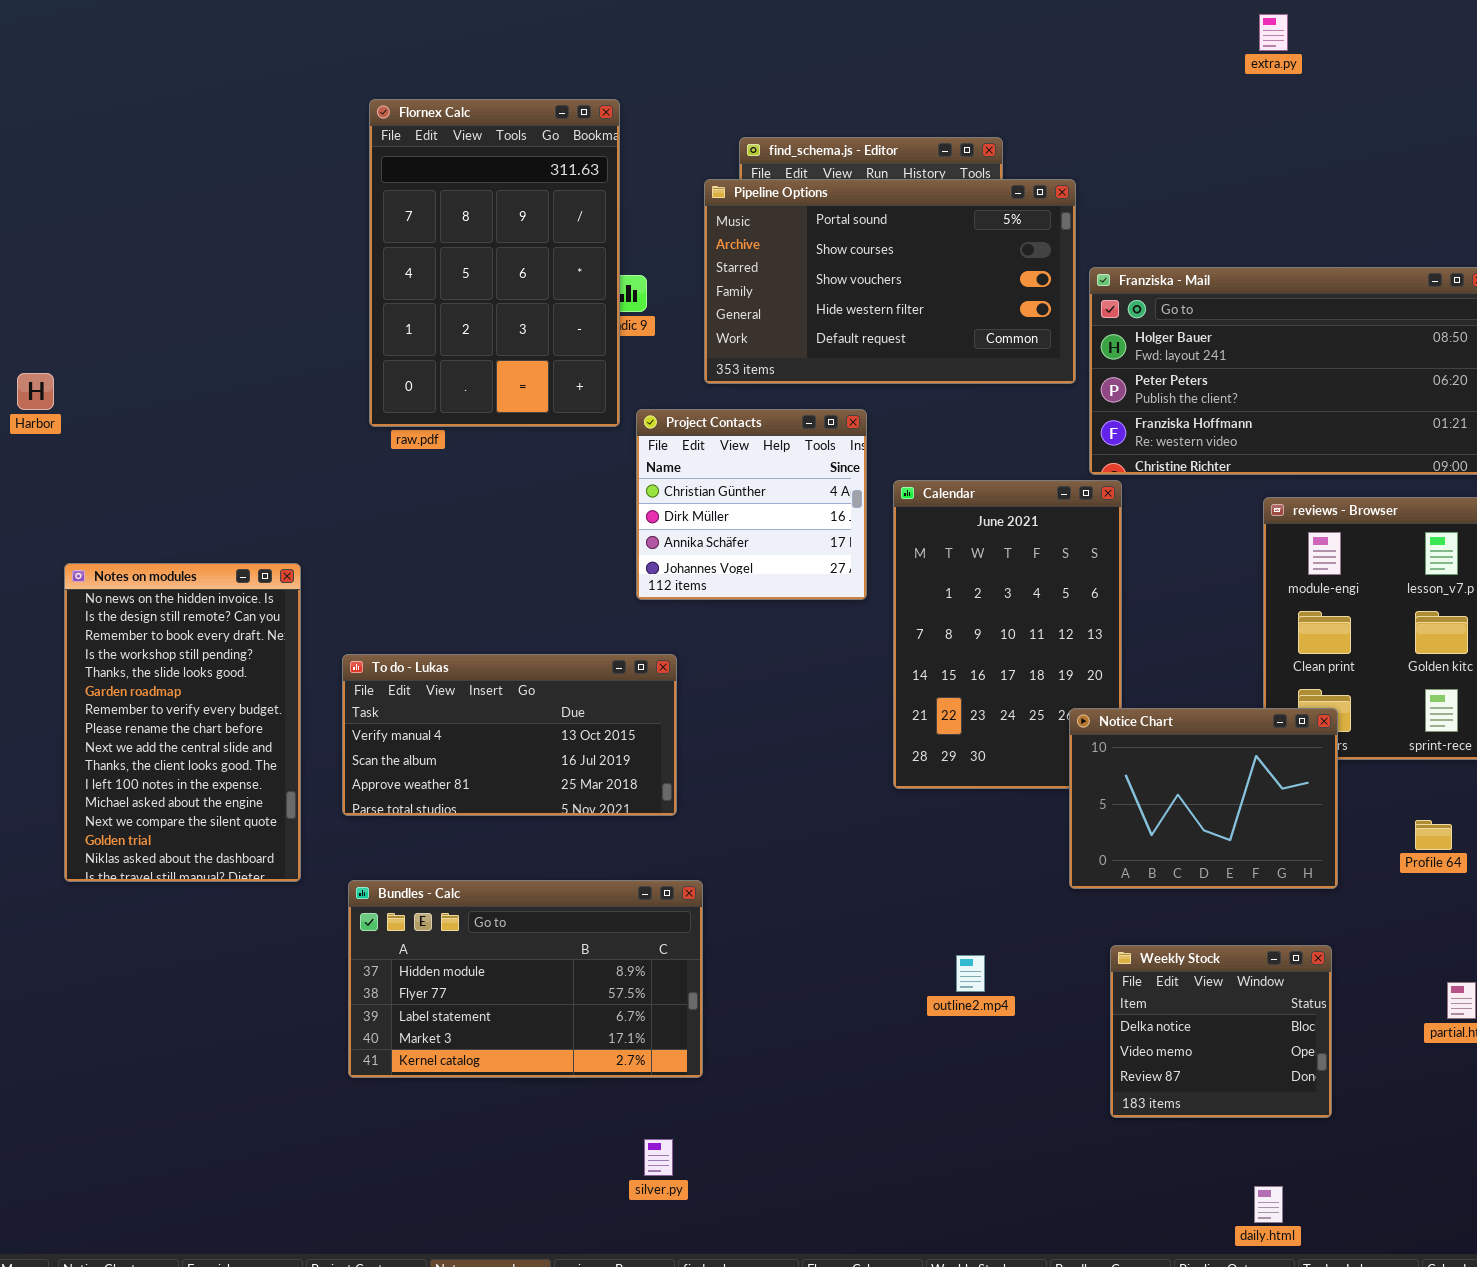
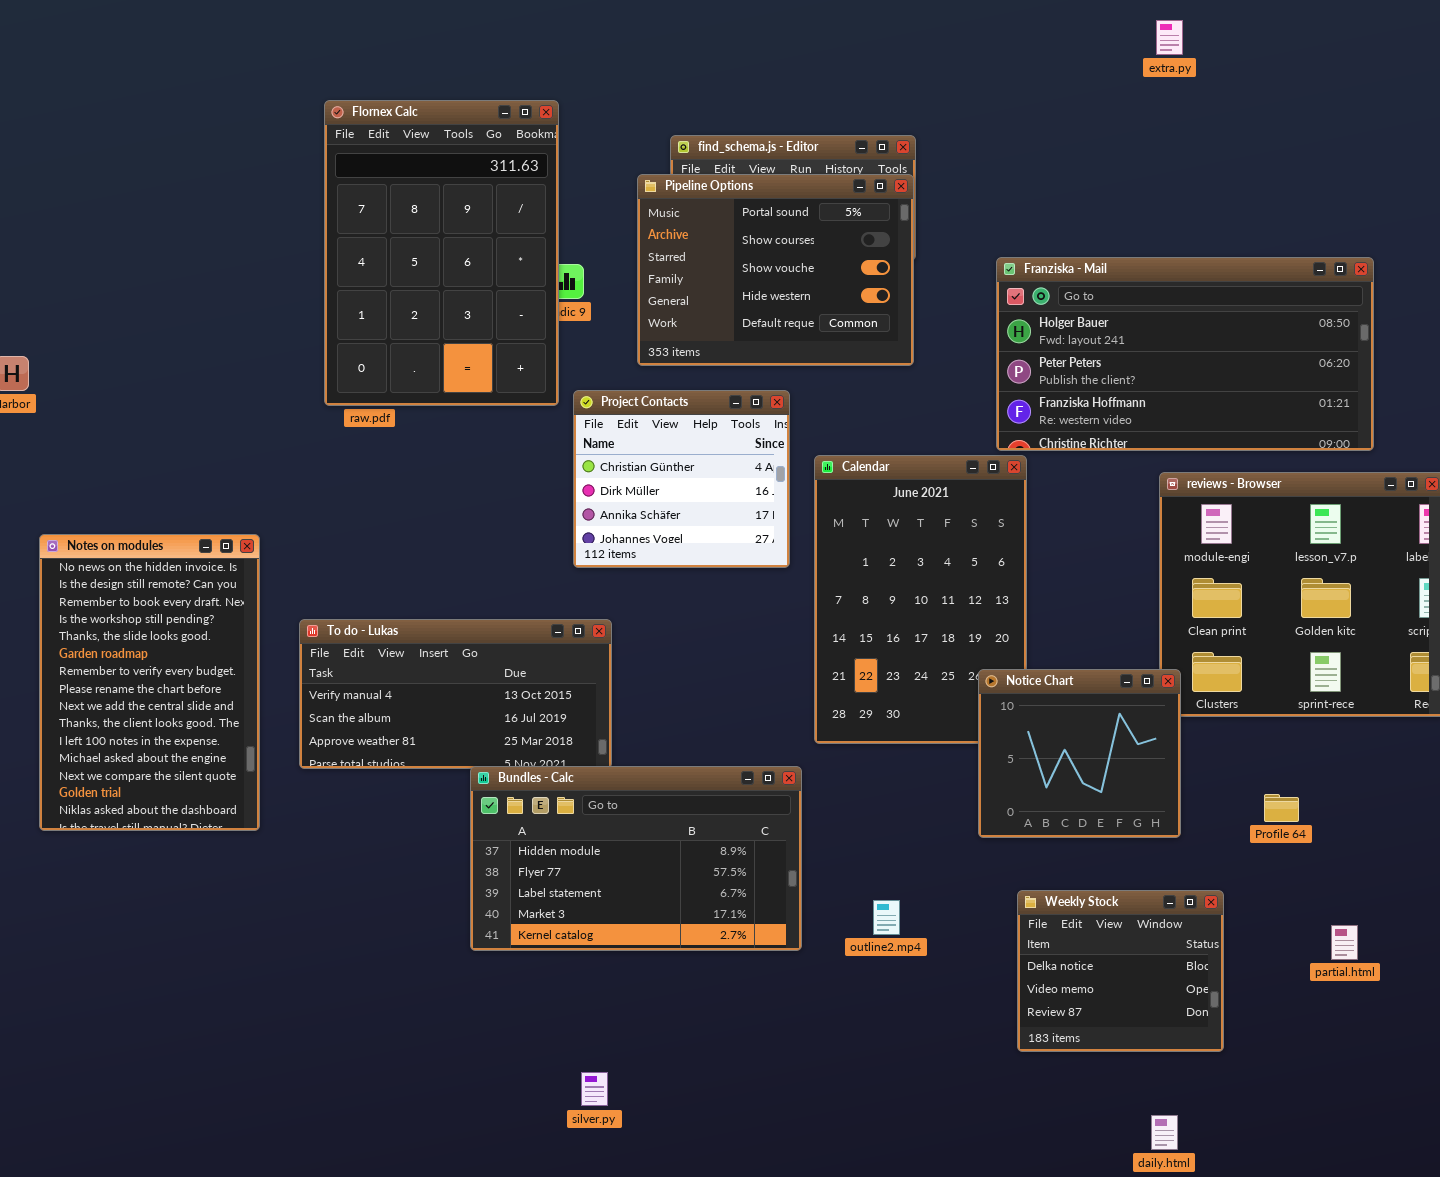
Pipeline Options: [704,179,1076,384] -> [637,174,914,366], resized
Notice Chart: [1069,708,1338,889] -> [978,669,1181,838], resized
Profile 64: [1415,820,1452,850] -> [1264,794,1299,822], moved
Bundles - Calc: [348,880,703,1078] -> [470,766,802,951], moved

